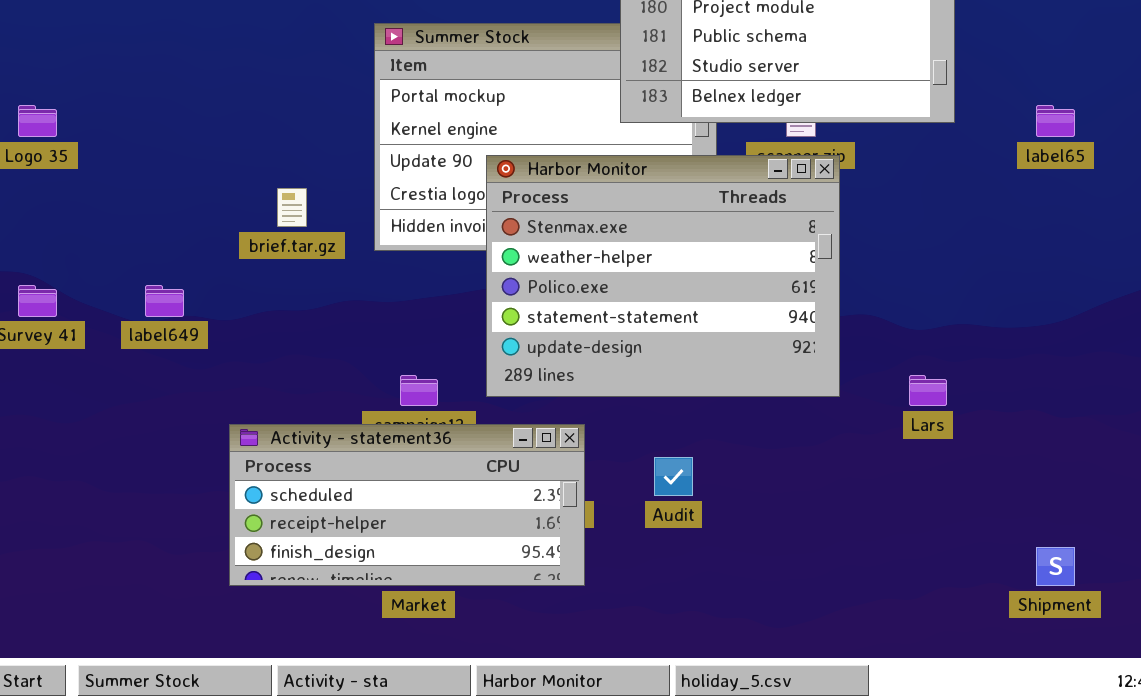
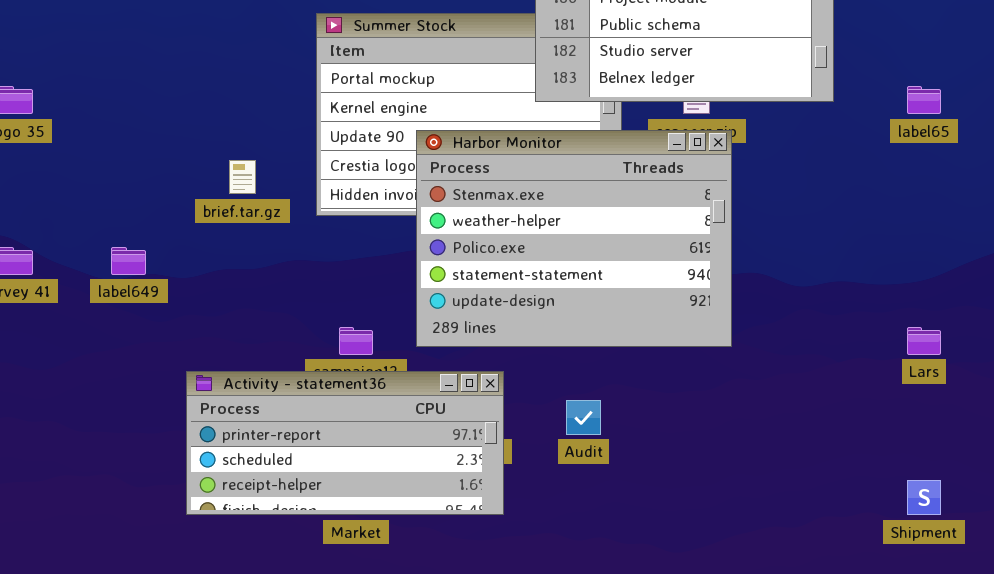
Lars: [909,375,947,406] -> [907,327,941,355], moved
Activity - statement36: [229,424,585,586] -> [186,371,504,515], scrolled up 1 row

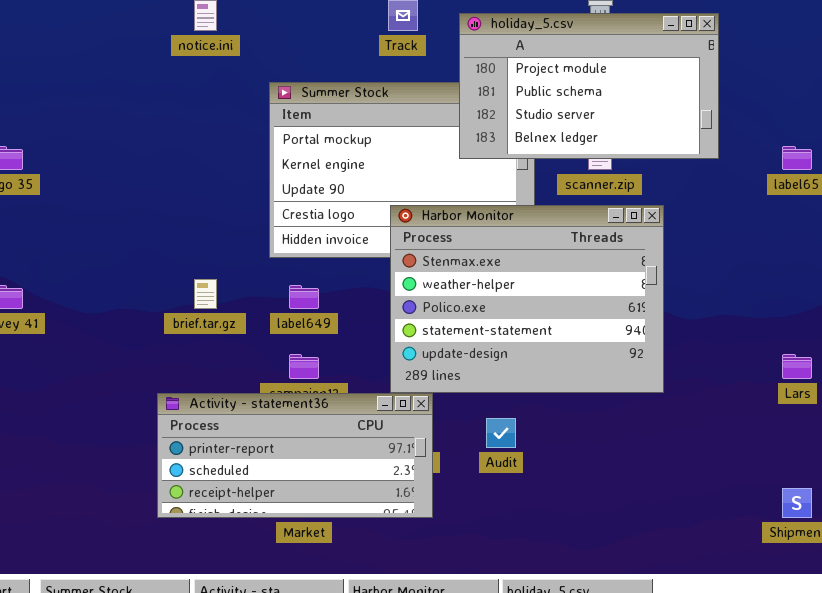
Harbor Monitor: [416,130,732,347] -> [390,205,664,393], moved
brief.tar.gz: [229,160,256,194] -> [194,279,217,309], moved
label649: [111,247,146,275] -> [289,285,319,309], moved

